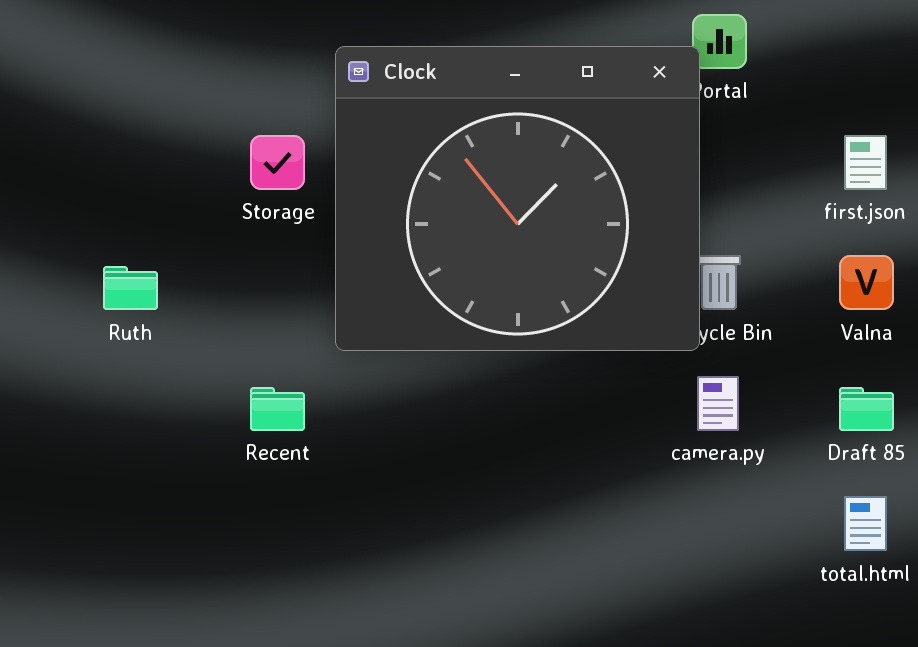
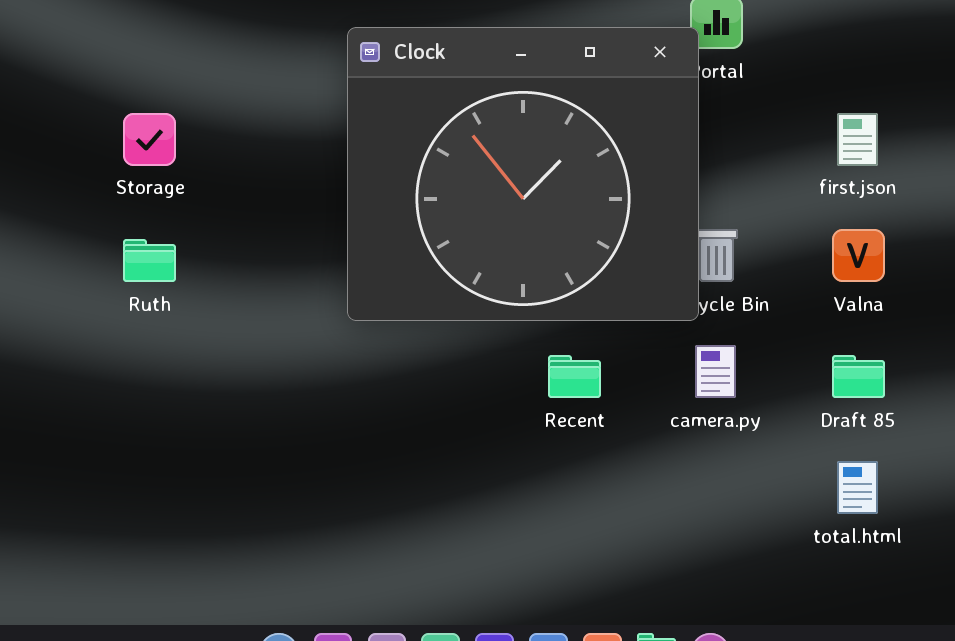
Storage: [250,135,305,190] -> [123,113,176,166], moved
Recent: [250,387,305,431] -> [548,355,601,398], moved

